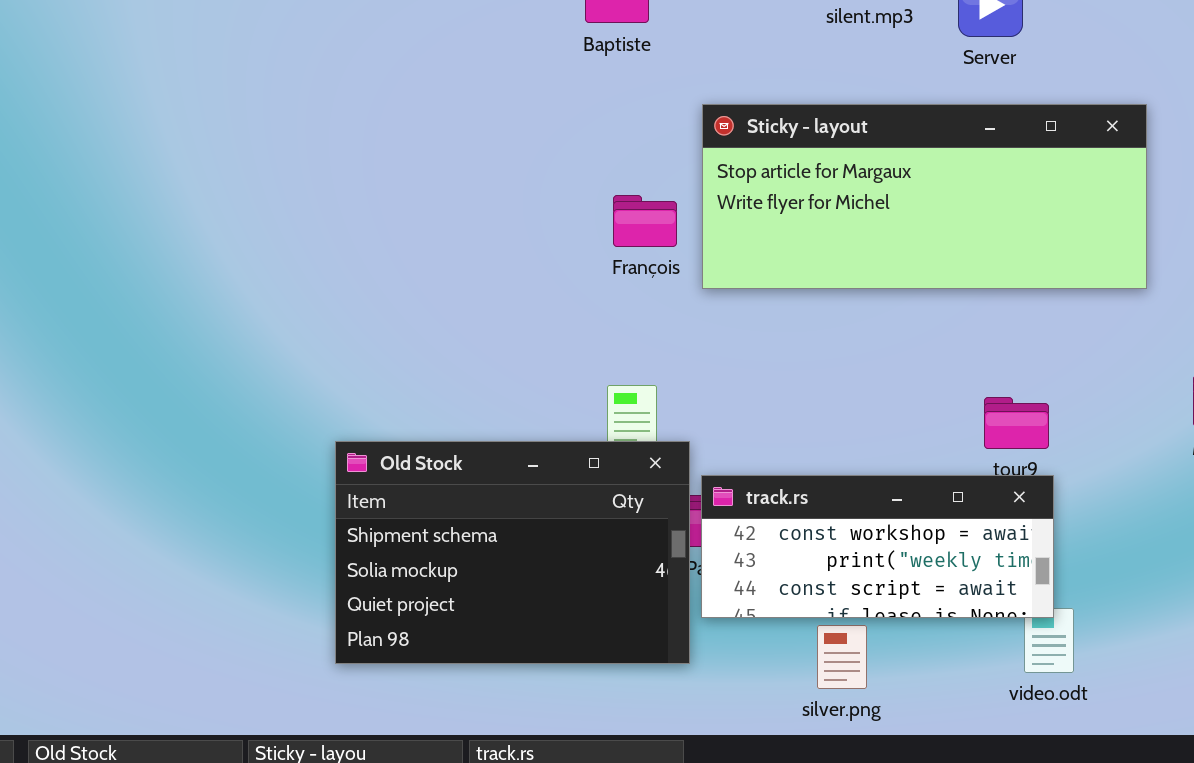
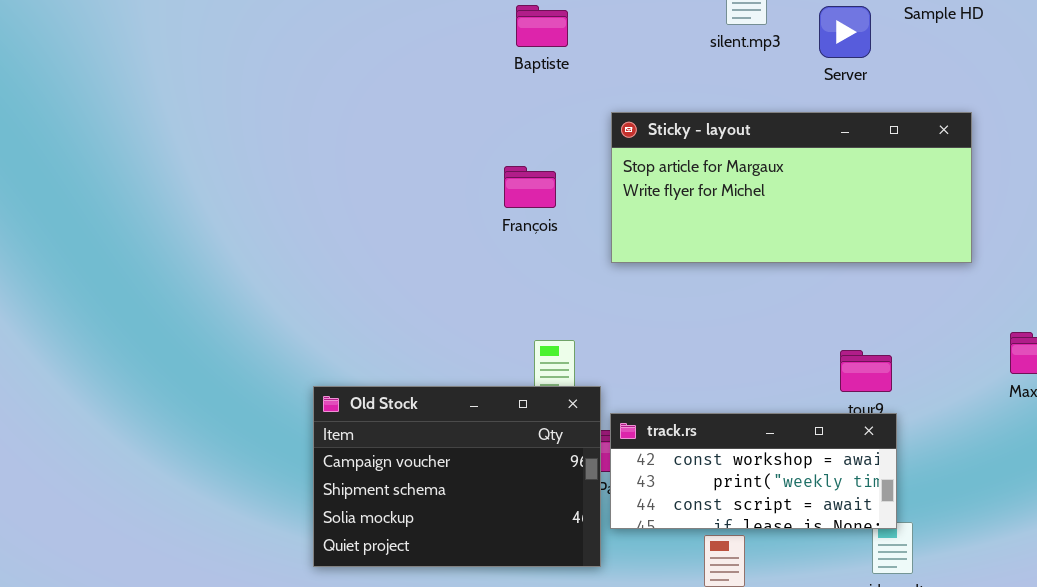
François: [613,195,677,247] -> [504,166,556,208], moved
Old Stock: [335,441,690,664] -> [313,386,601,567], scrolled up 1 row

